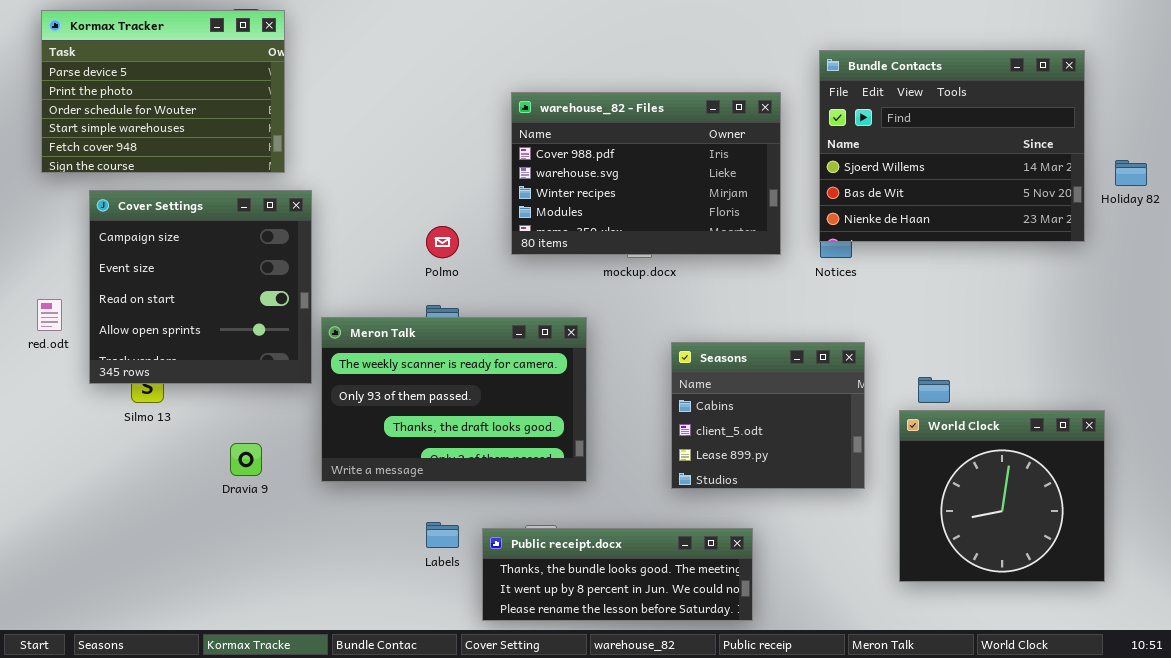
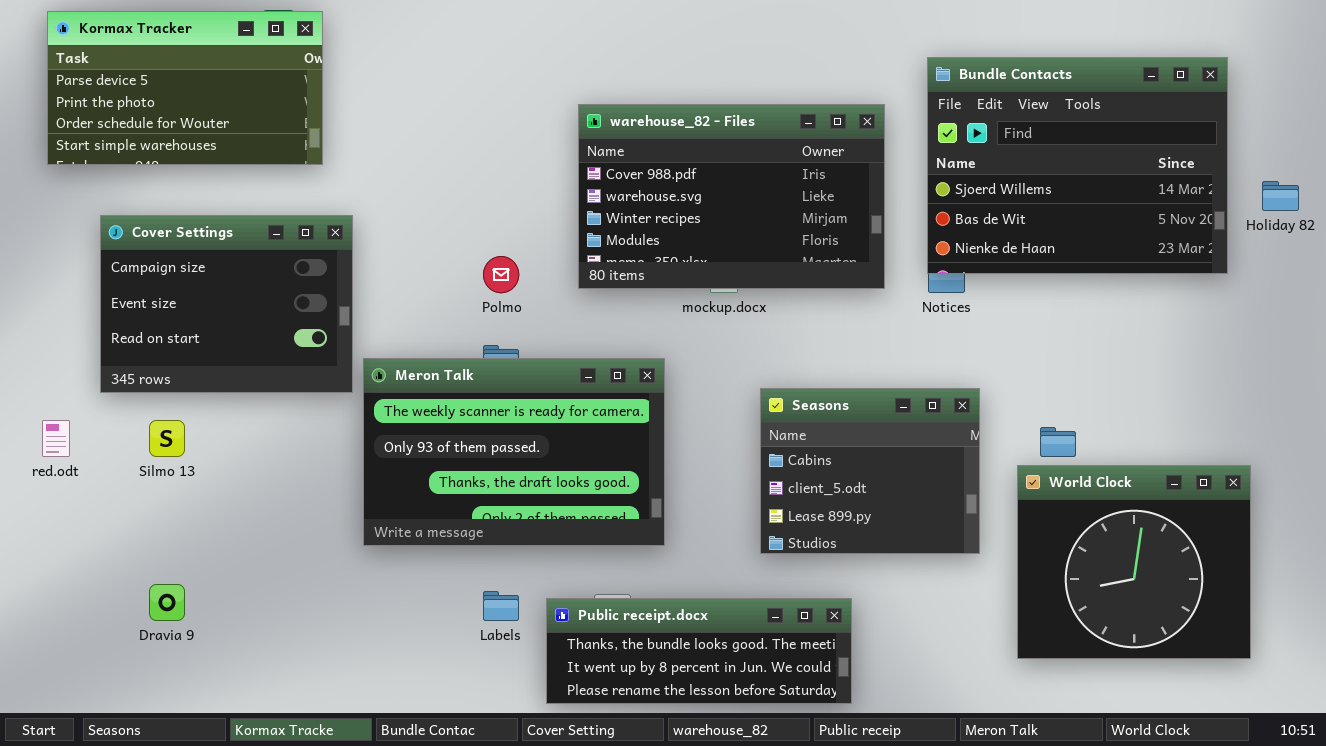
Kormax Tracker: [41,10,285,173] -> [47,11,323,165], resized
Cover Settings: [89,190,312,384] -> [100,215,353,393], resized
red.odt: [37,299,62,331] -> [42,420,70,457], moved
Dravia 9: [230,443,262,476] -> [149,584,185,621], moved

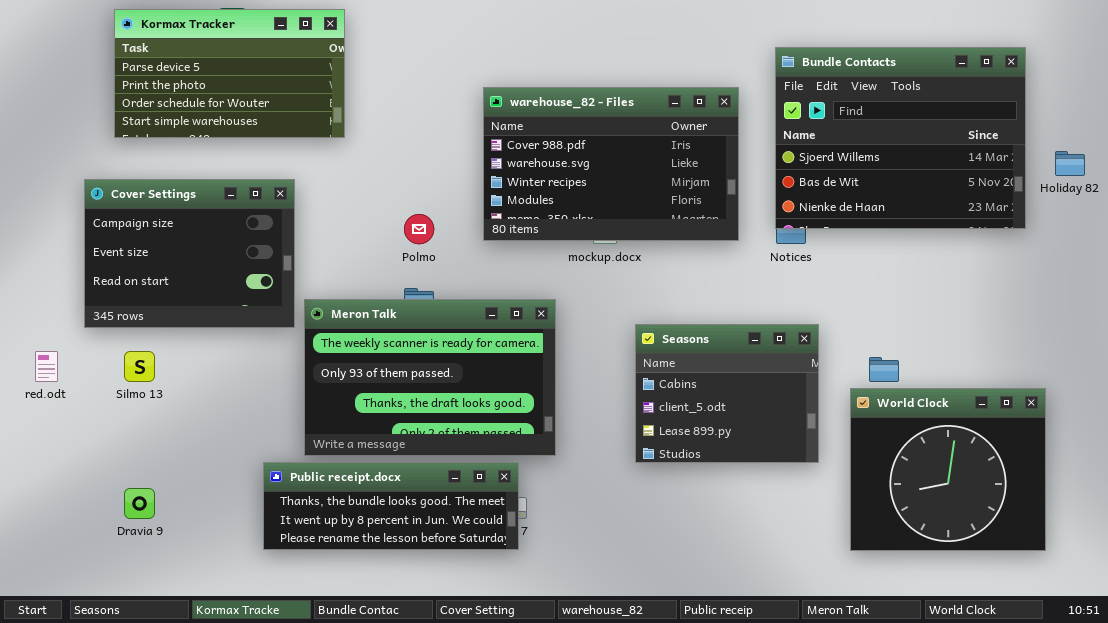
Kormax Tracker: [47,11,323,165] -> [114,9,345,138], moved
Public receipt.docx: [546,598,852,704] -> [263,462,519,550], moved

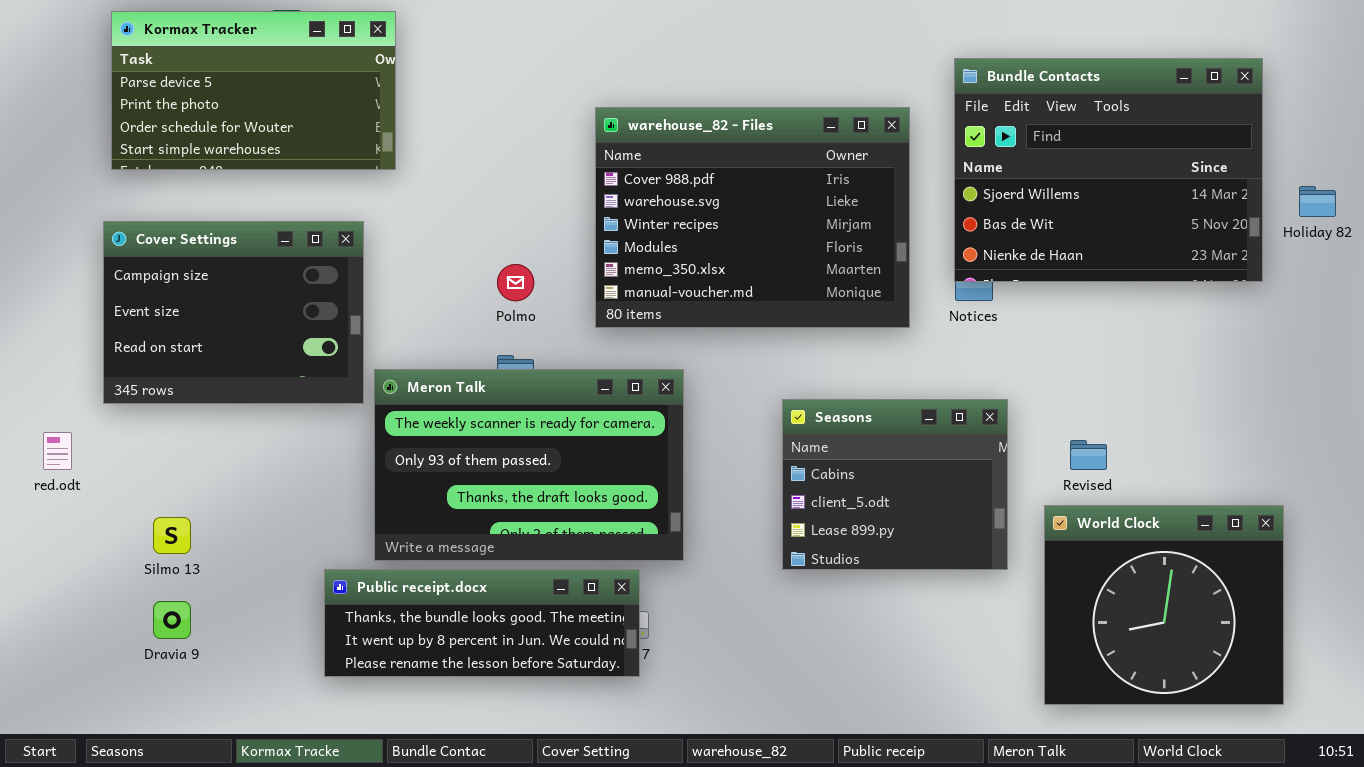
Kormax Tracker: [114,9,345,138] -> [111,11,396,170], moved
warehouse_82 - Files: [483,87,739,241] -> [595,107,910,328], resized
Silmo 13: [124,351,155,382] -> [153,517,191,554], moved
World Clock: [850,388,1046,551] -> [1044,505,1284,705], moved

